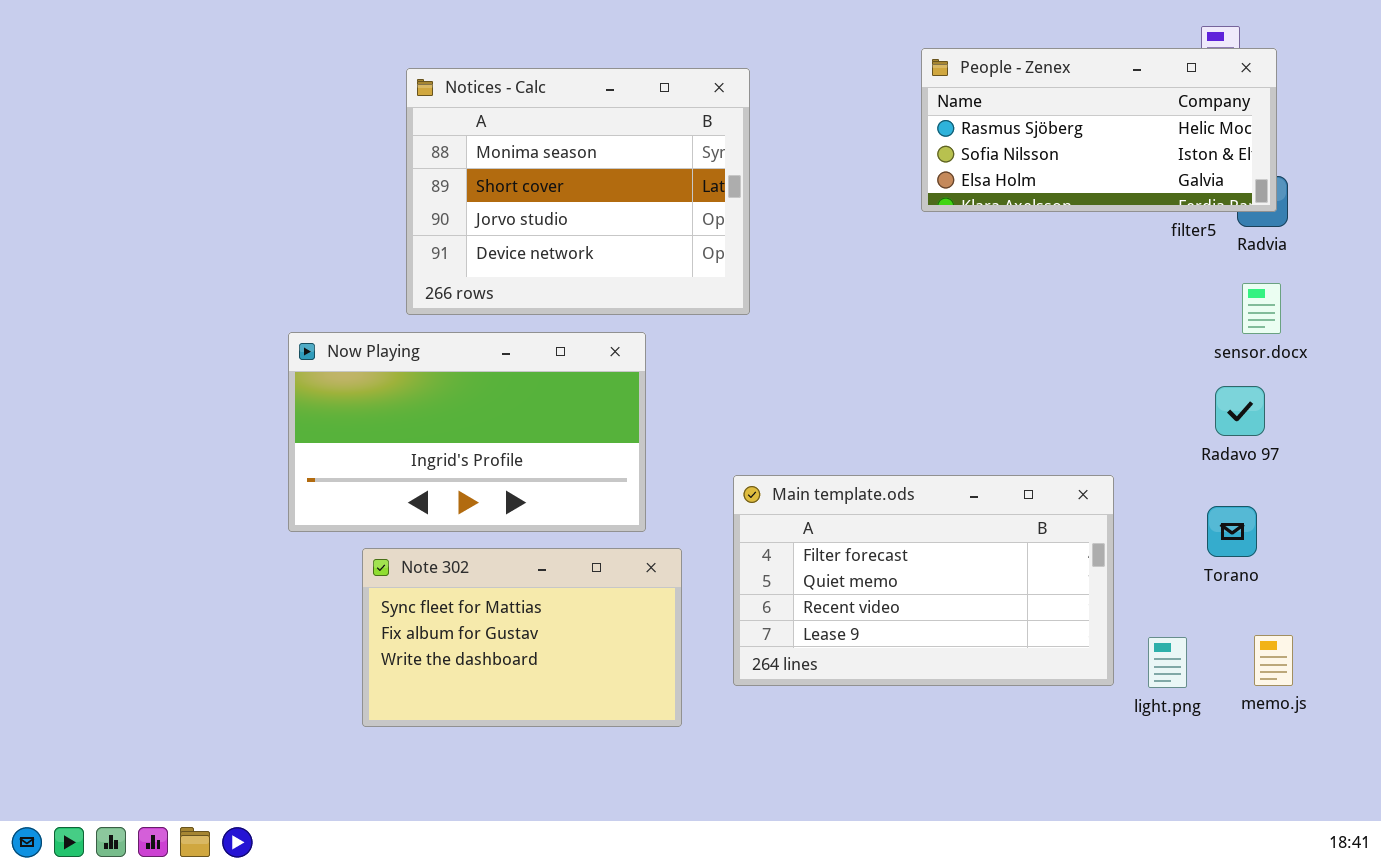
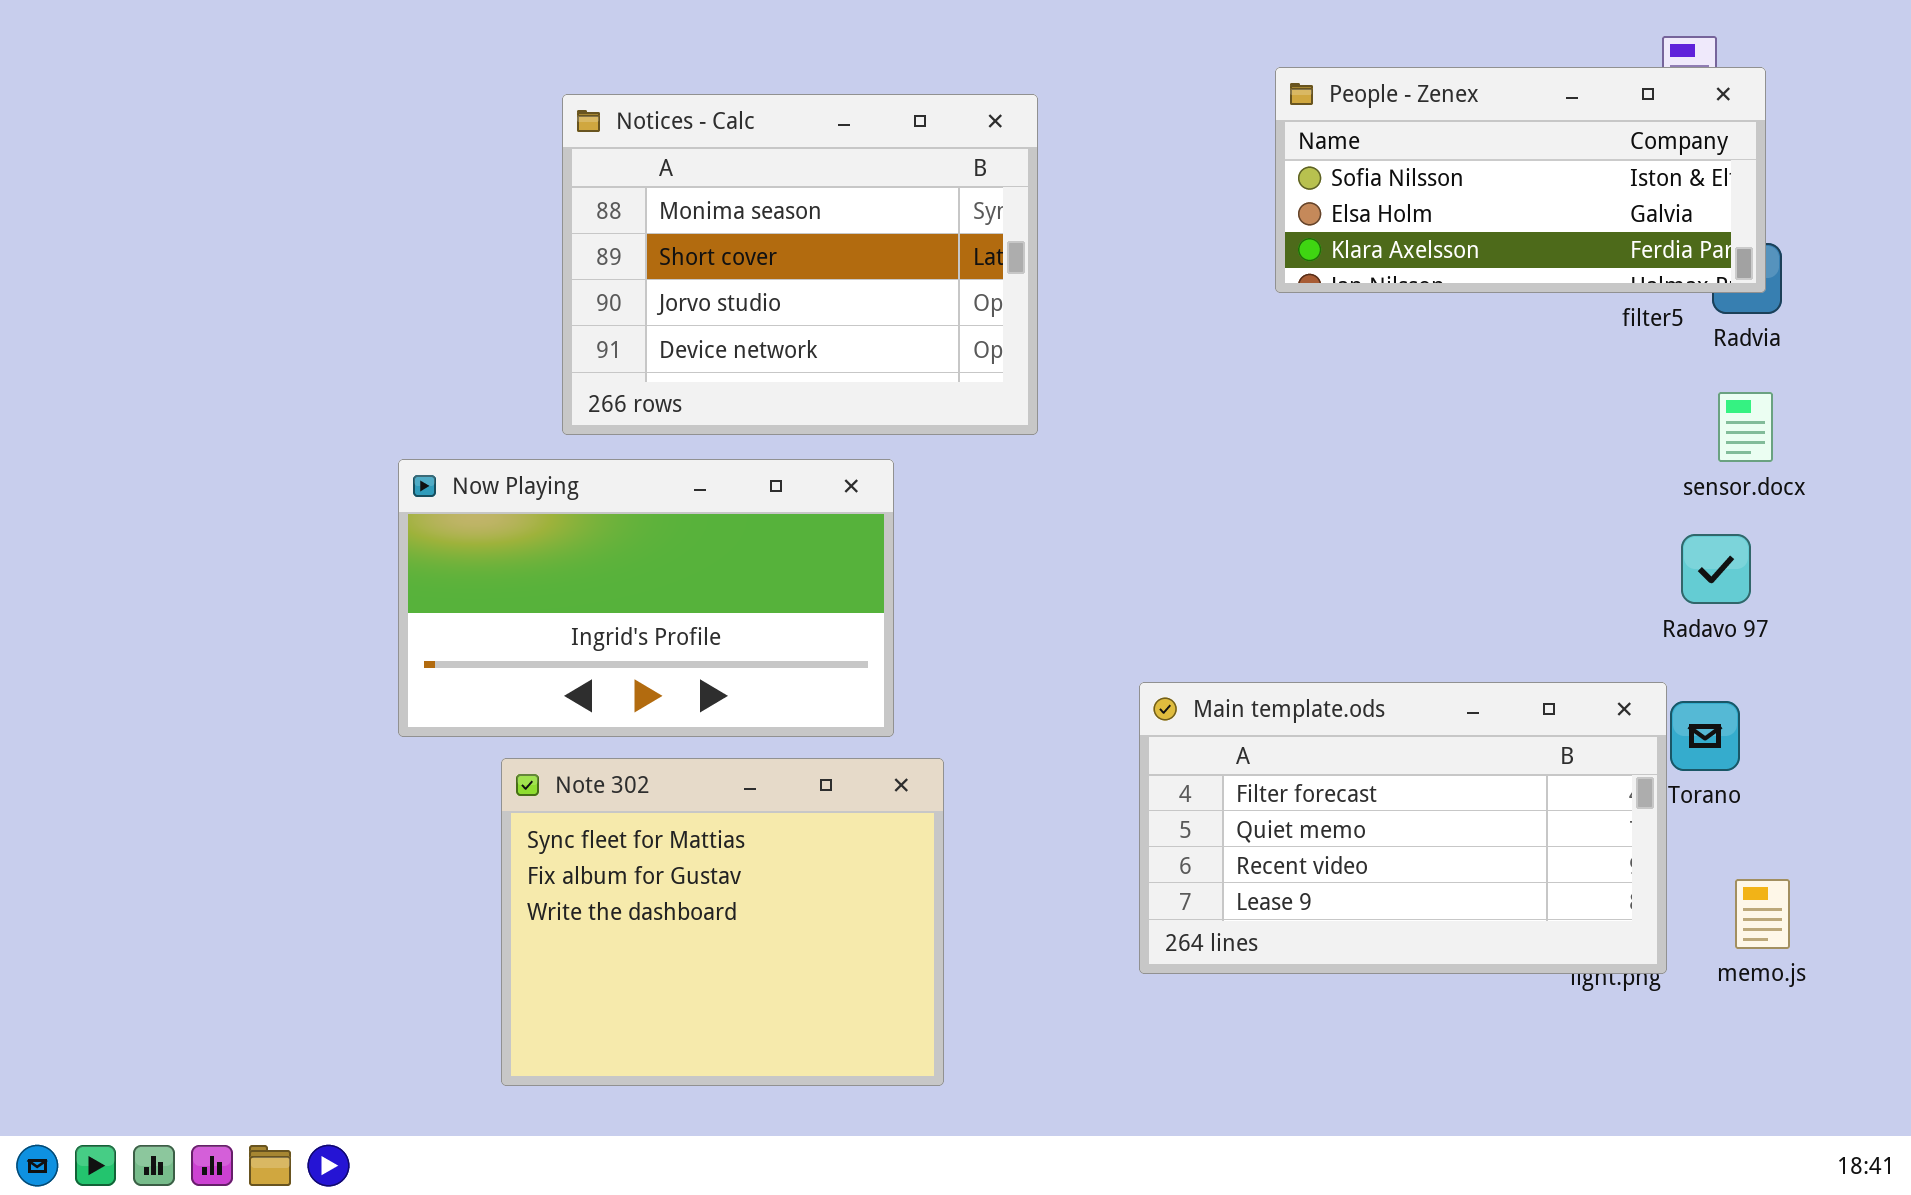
People - Zenex: [921,48,1277,212] -> [1275,67,1766,293], scrolled down 1 row
Main template.ods: [733,475,1114,686] -> [1139,682,1667,974], moved
Note 302: [362,548,682,727] -> [501,758,944,1086], resized

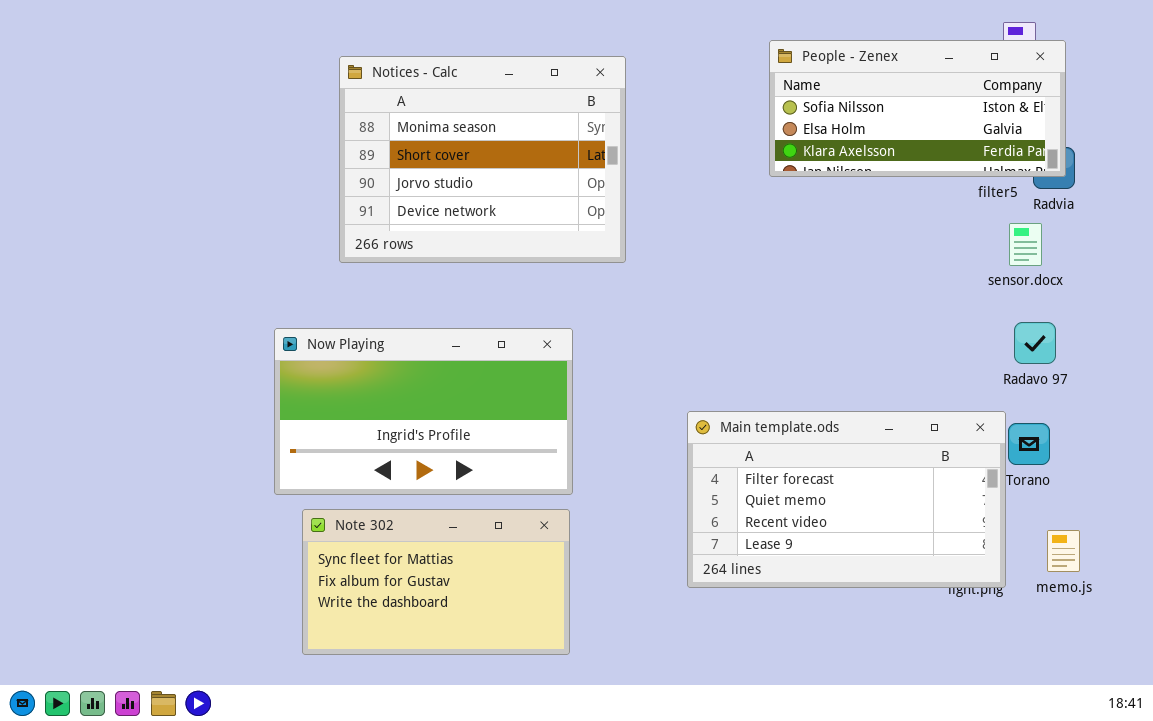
sensor.docx: [1718,392,1773,462] -> [1009,223,1042,266], moved
Now Playing: [398,459,894,737] -> [274,328,573,495], moved
Note 302: [501,758,944,1086] -> [302,509,570,655], resized

